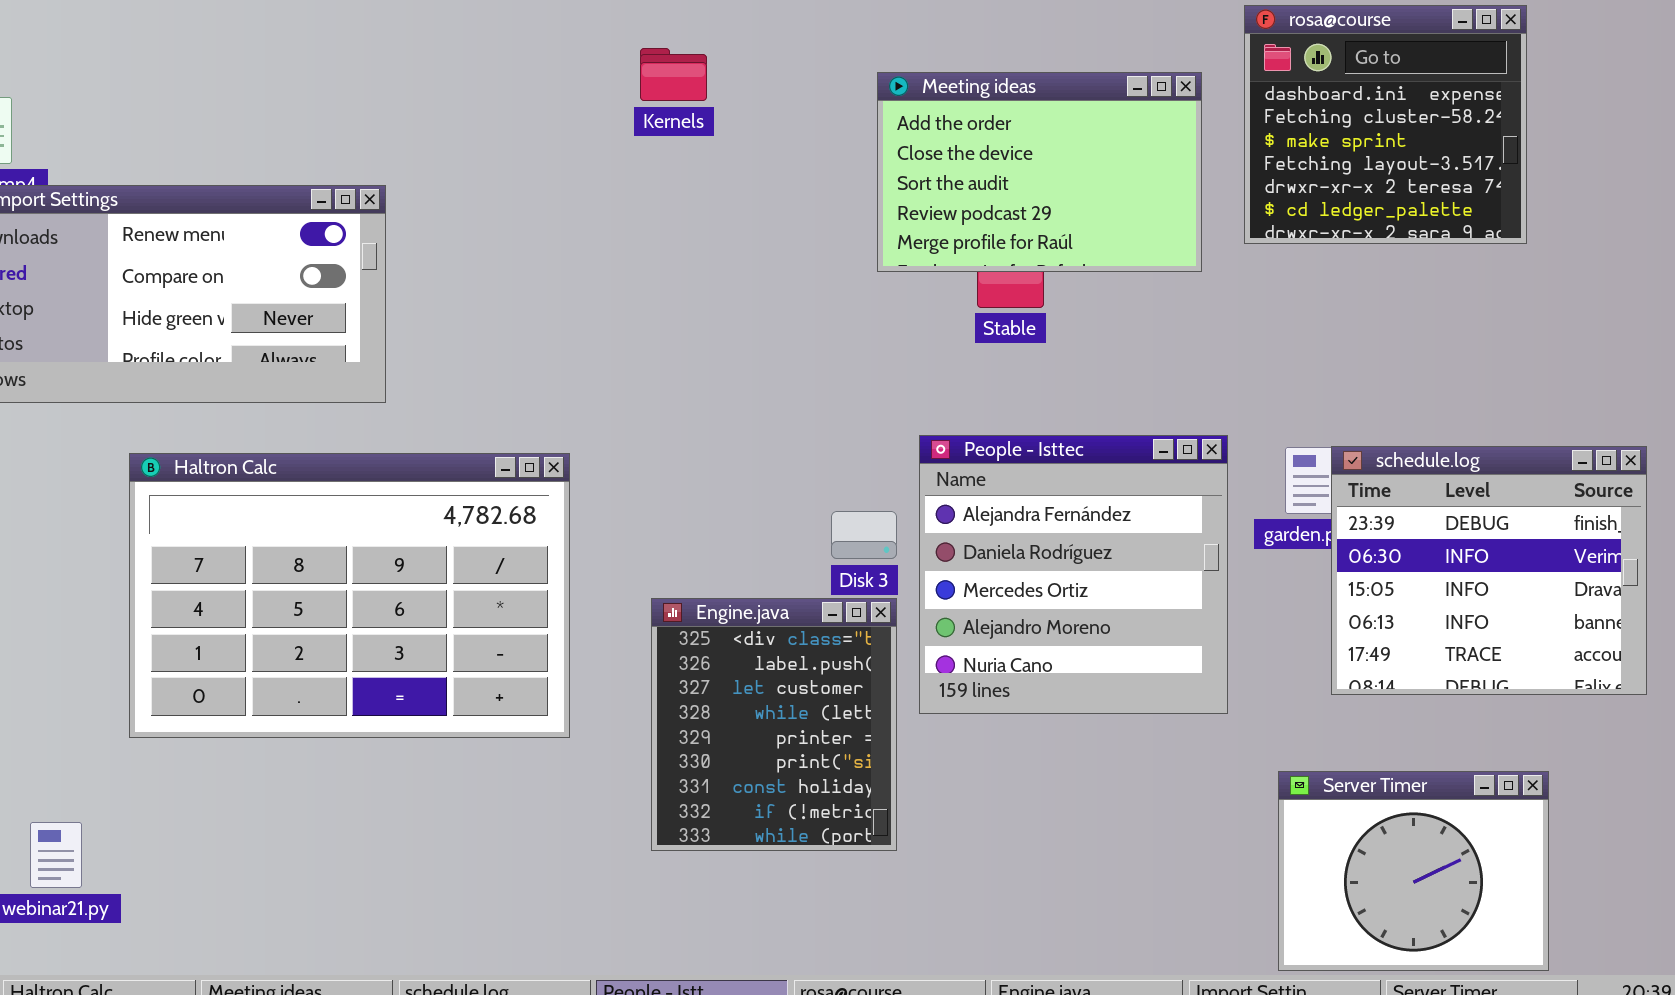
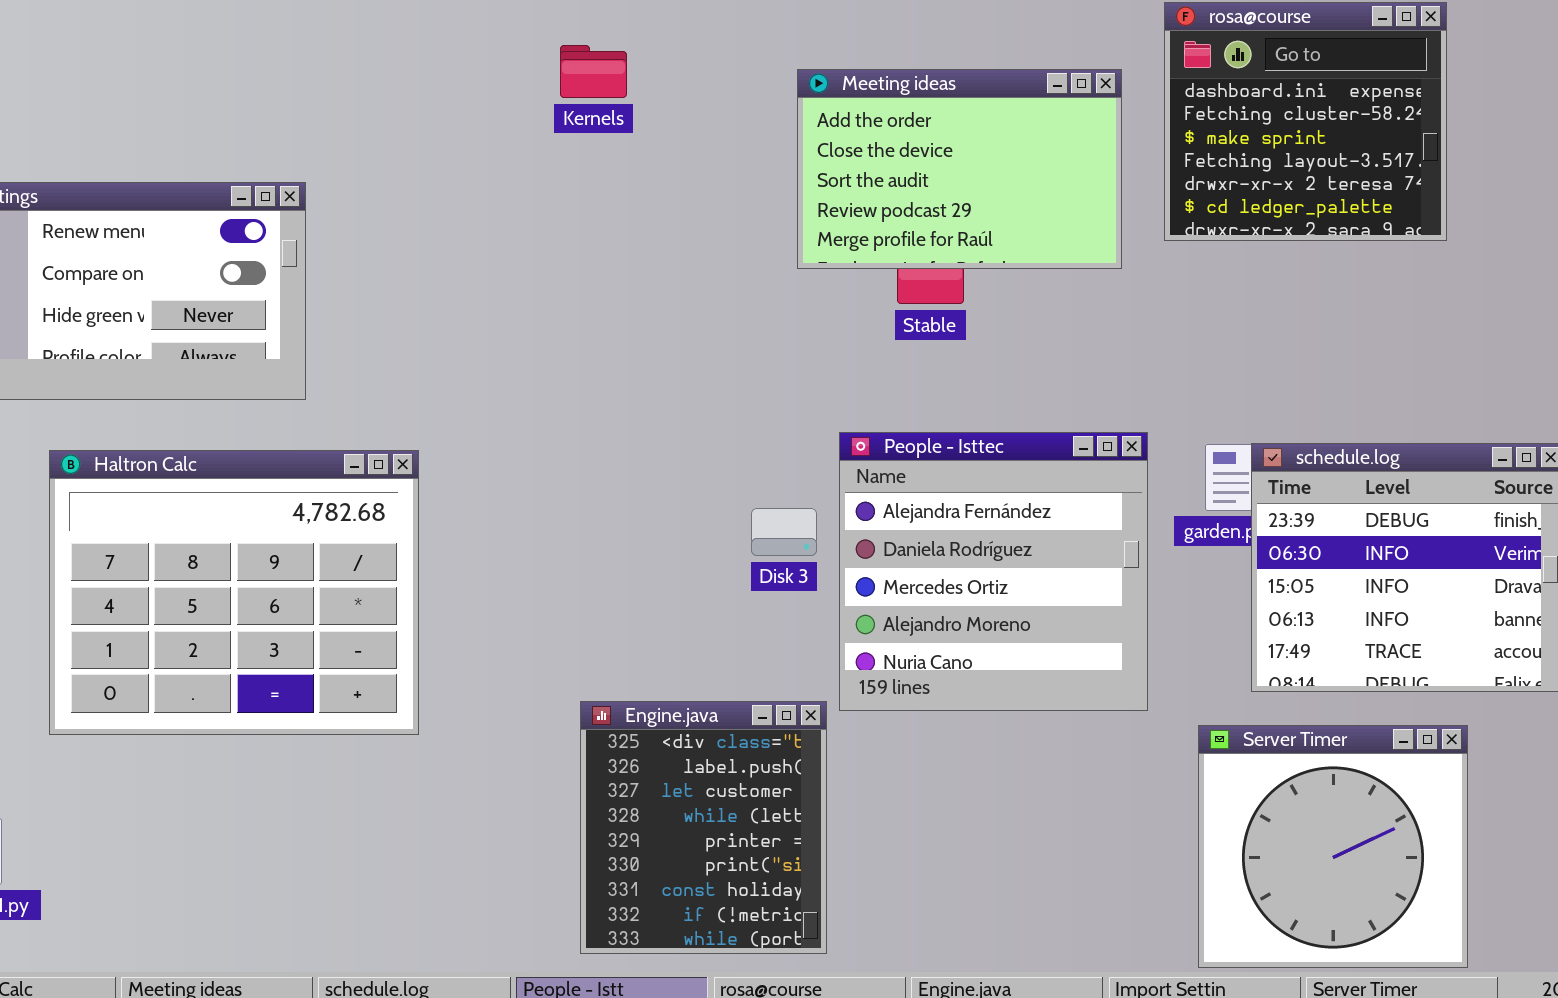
Haltron Calc: [129,453,570,738] -> [49,450,419,735], resized
Engine.java: [651,598,897,851] -> [580,701,827,954], moved
Server Timer: [1278,771,1549,971] -> [1198,725,1468,968], resized

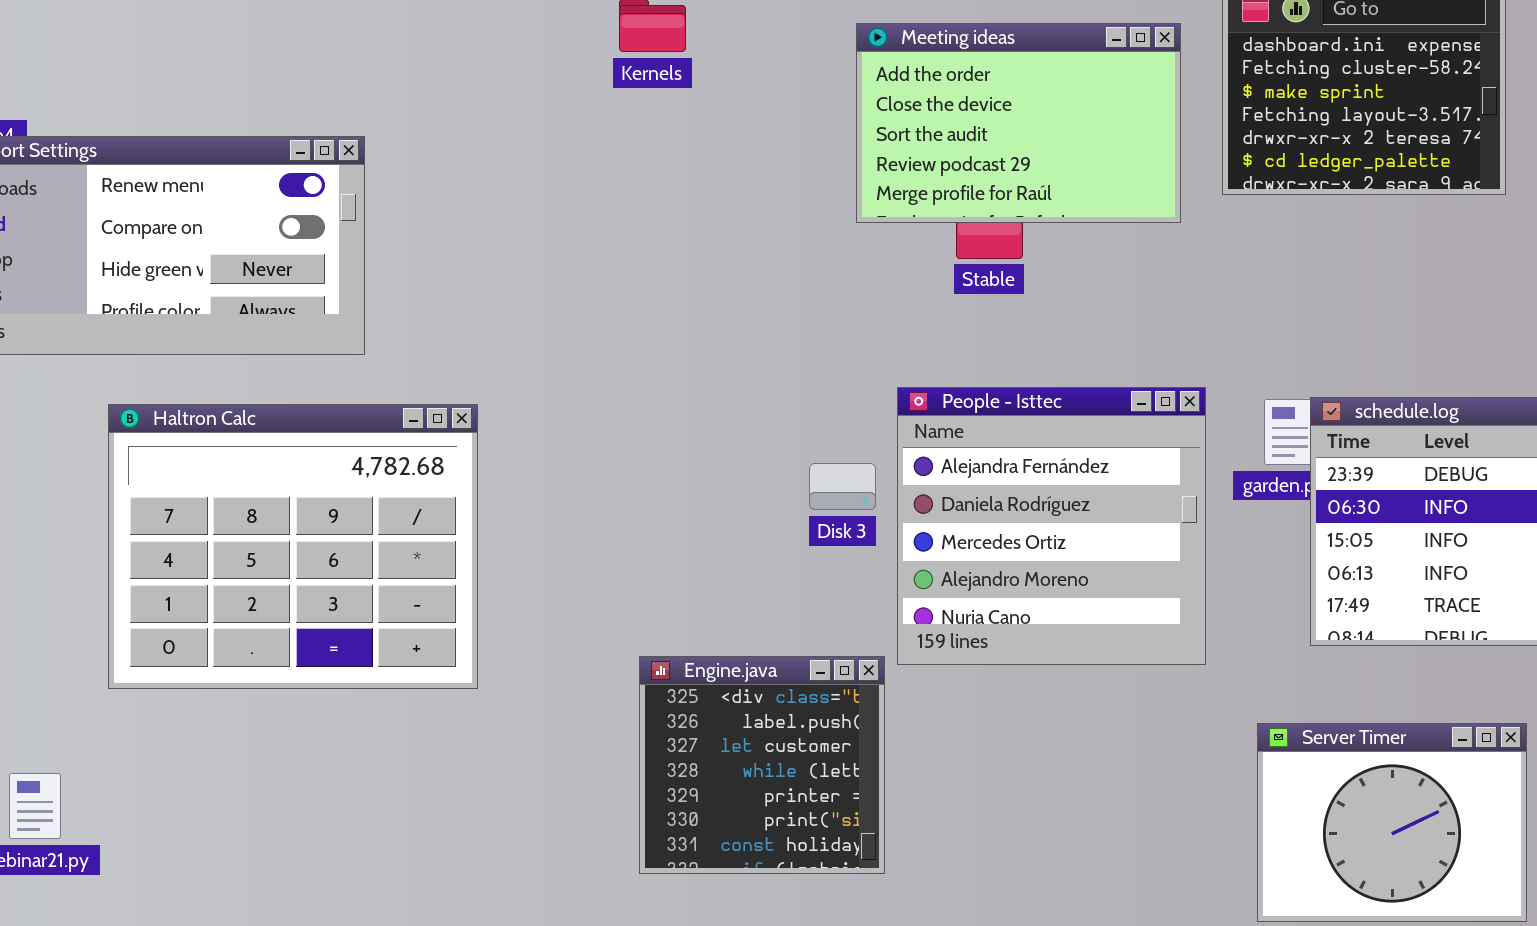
Engine.java: [580,701,827,954] -> [639,656,885,874], resized
Server Timer: [1198,725,1468,968] -> [1257,723,1527,922], resized

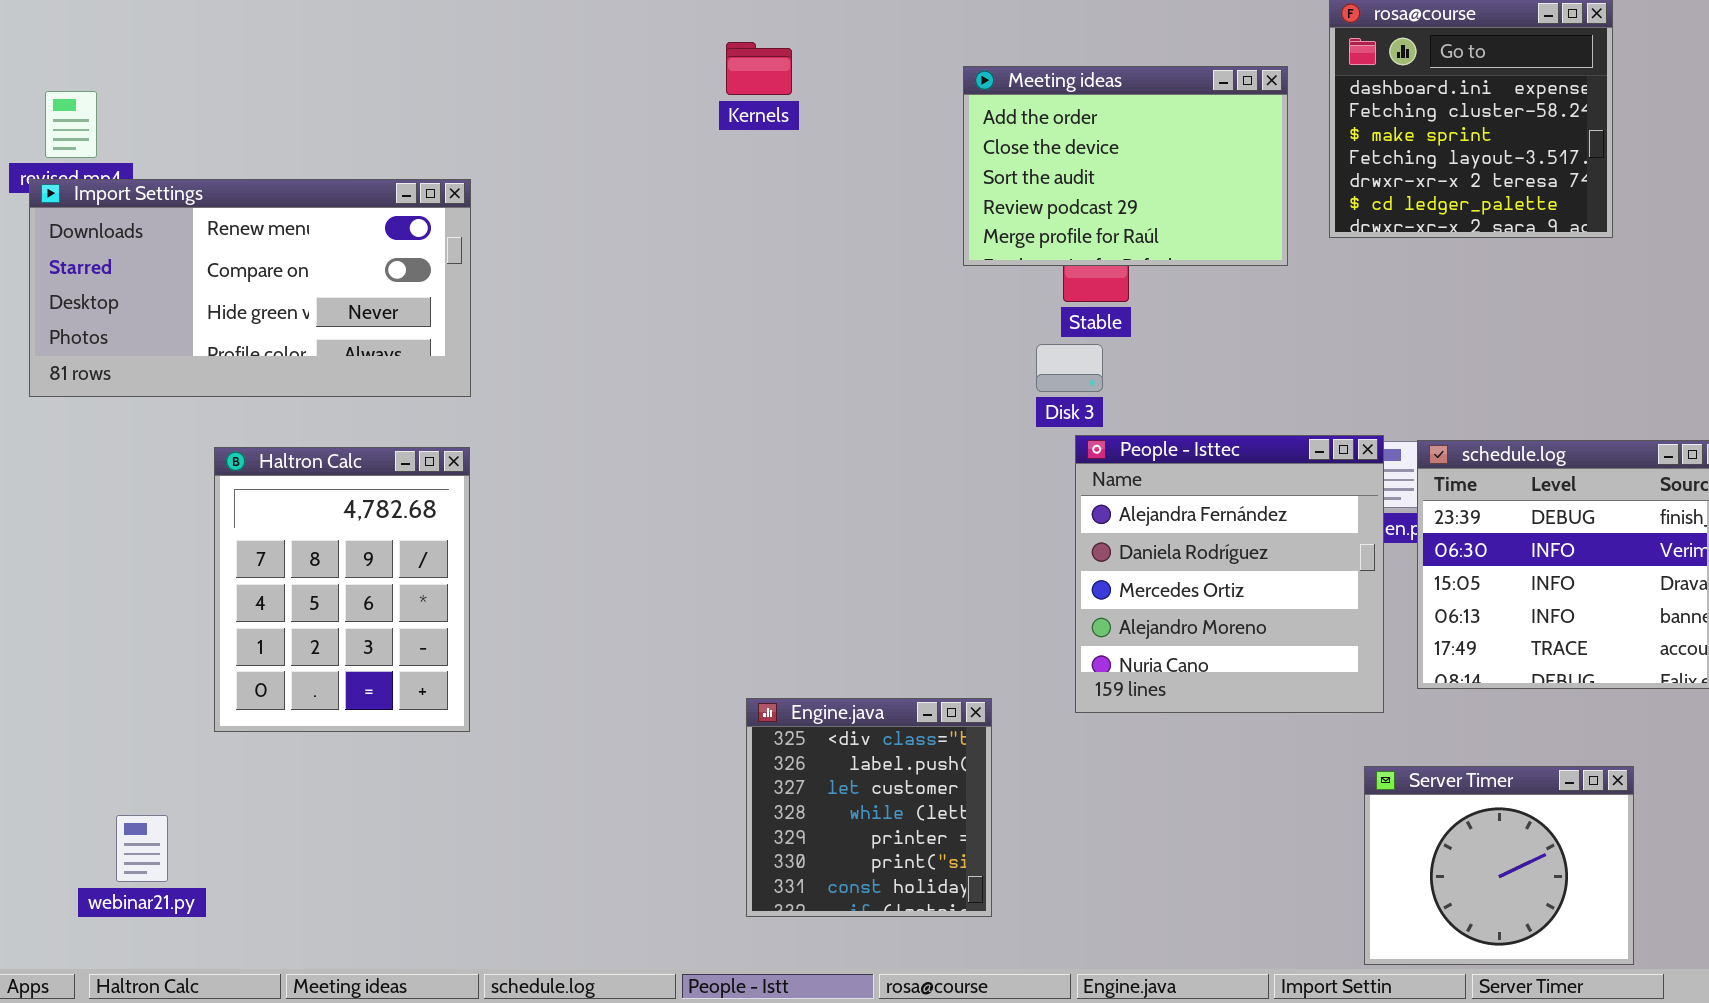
People - Isttec: [897,387,1206,665] -> [1075,435,1384,713], moved
Haltron Calc: [108,404,478,689] -> [214,447,470,732], resized
Disk 3: [809,463,876,510] -> [1036,344,1103,392], moved

